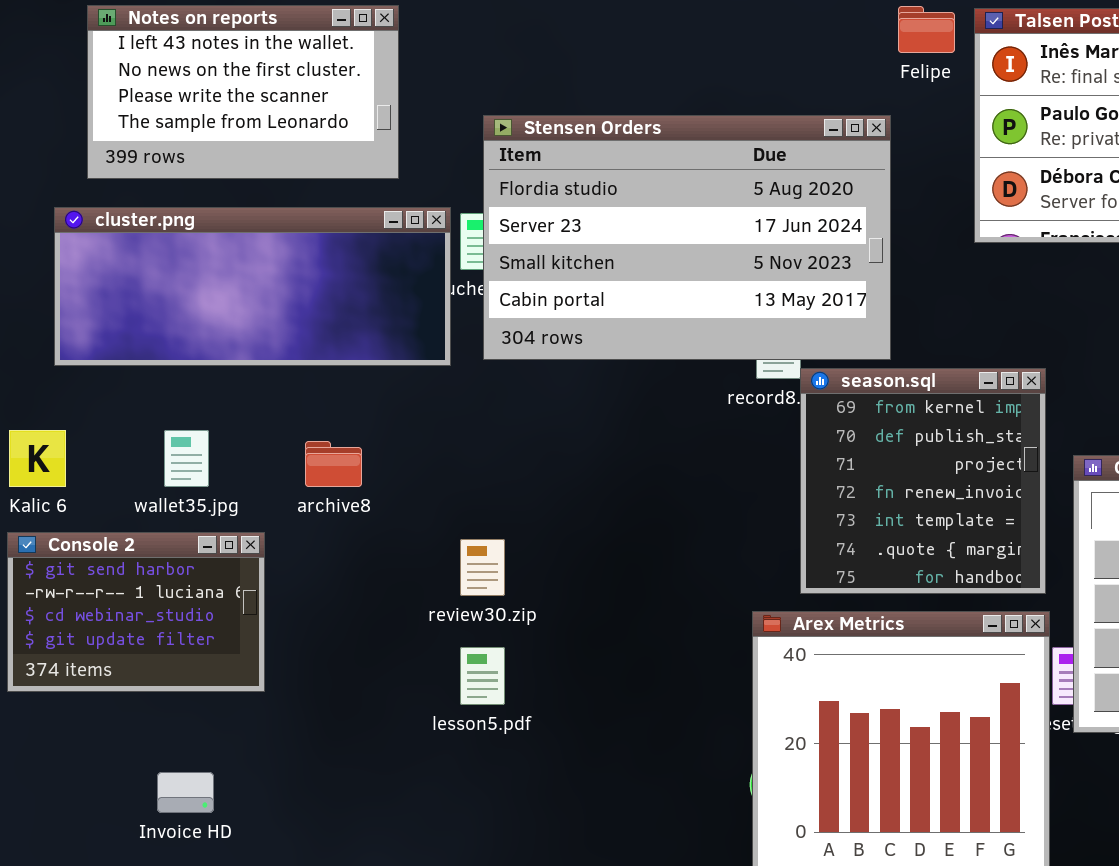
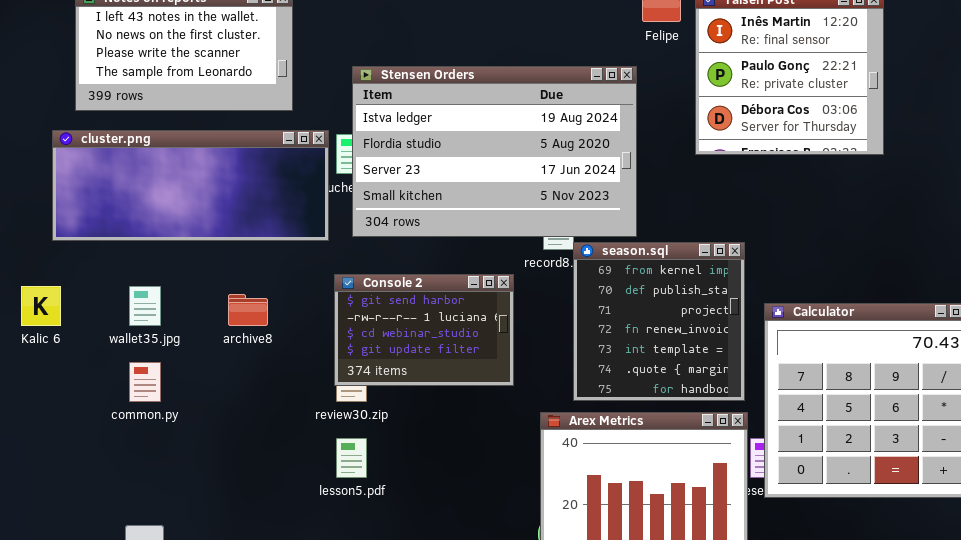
Stensen Orders: [483,115,891,360] -> [352,66,637,237], scrolled up 1 row
Console 2: [7,532,265,692] -> [334,274,514,386], moved

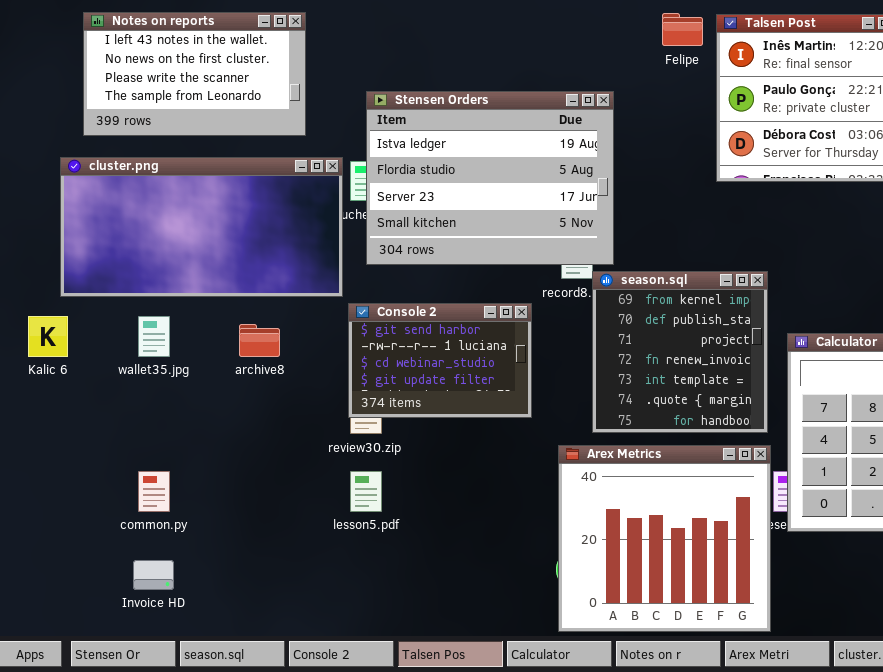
Stensen Orders: [352,66,637,237] -> [366,91,614,265], resized
cluster.png: [52,130,329,241] -> [60,157,343,297], resized
common.py: [129,362,161,402] -> [138,471,170,512], moved

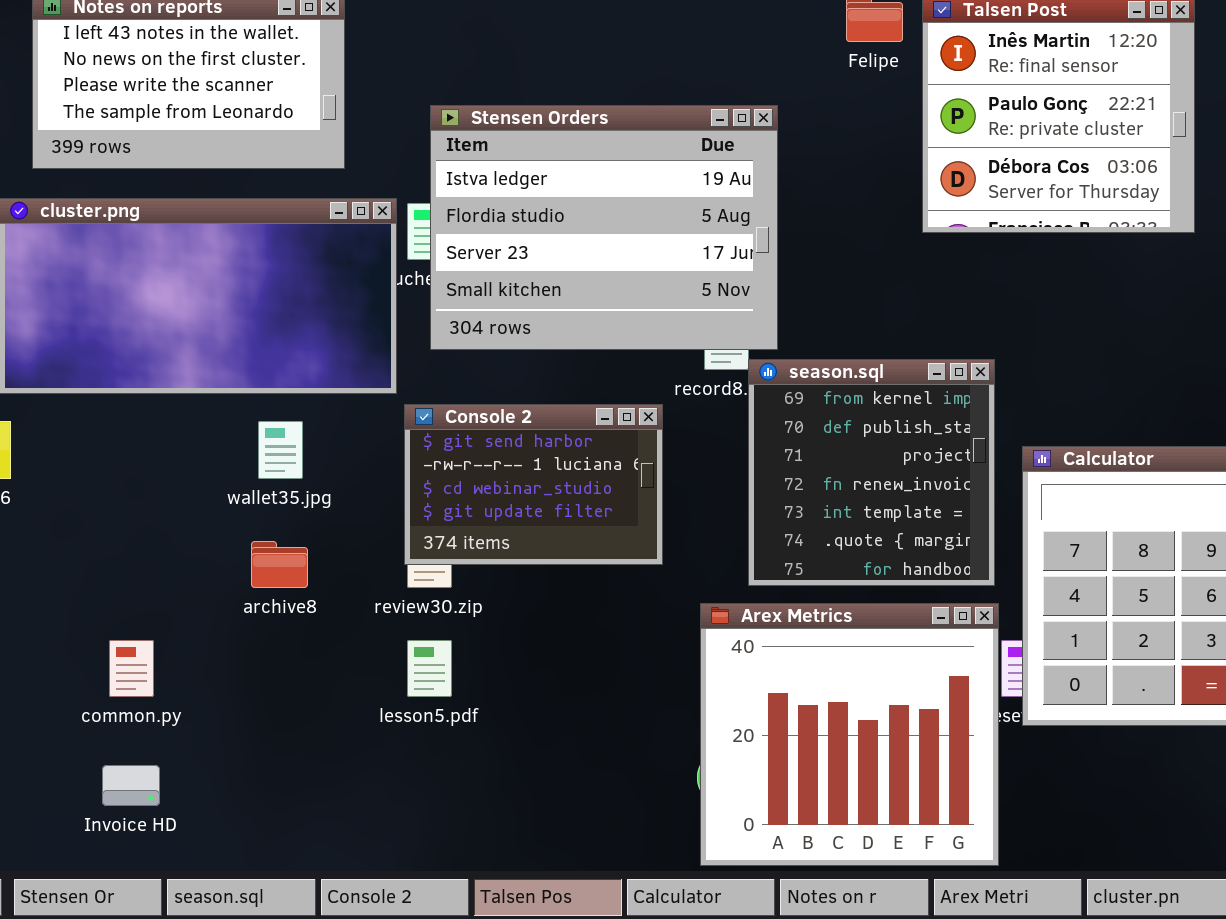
wallet35.jpg: [138,316,170,357] -> [258,421,303,479], moved
archive8: [239,324,280,357] -> [251,541,308,588], moved

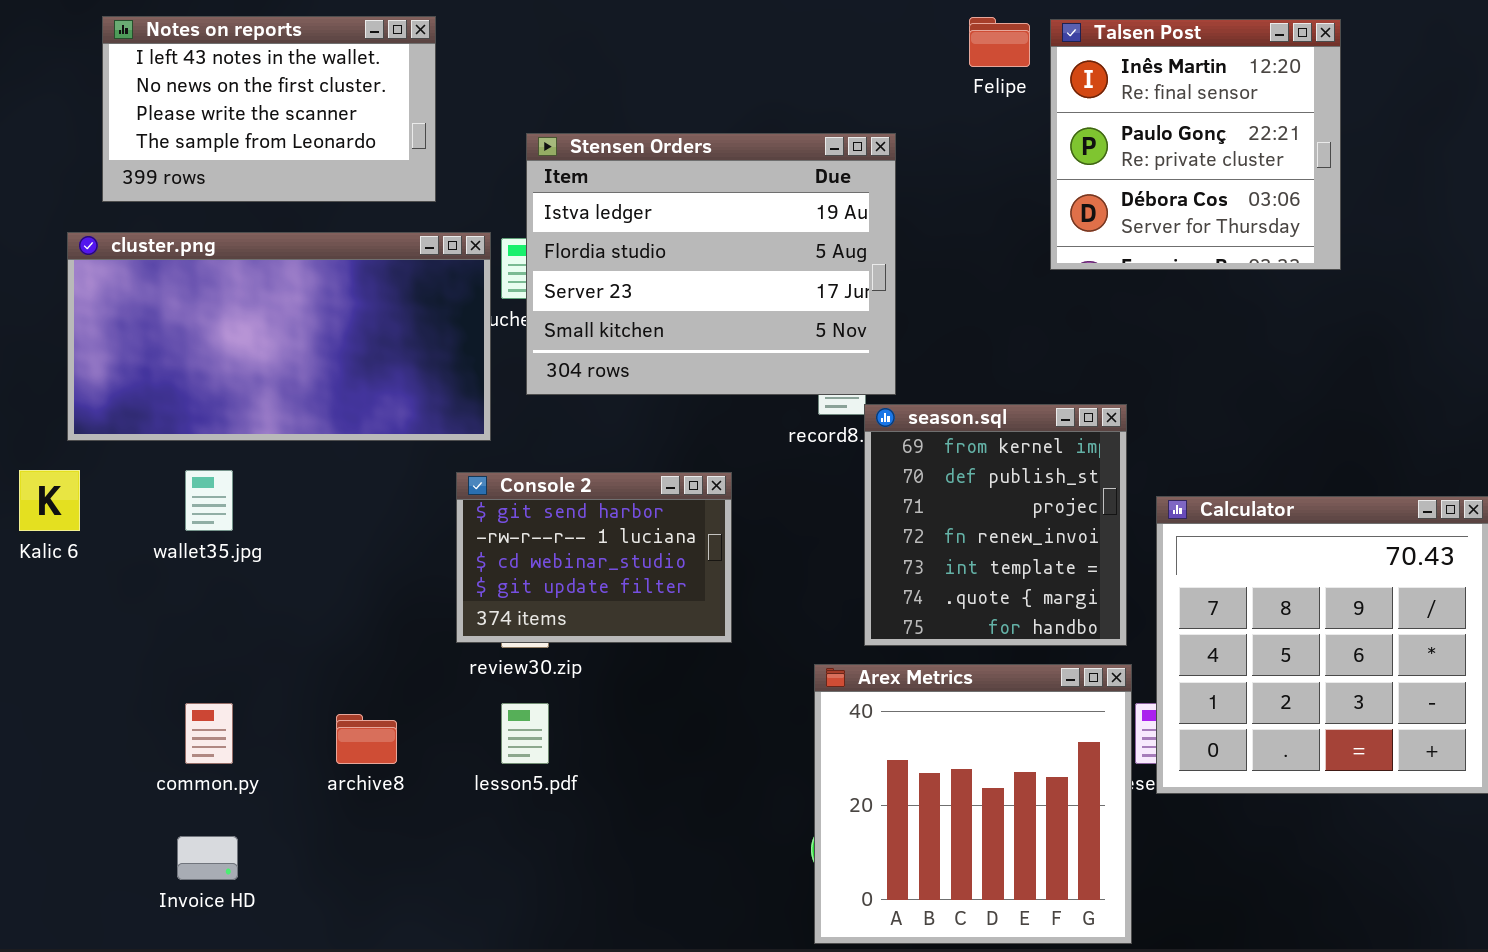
Console 2: [404,404,663,565] -> [456,472,732,643], moved
wallet35.jpg: [258,421,303,479] -> [185,470,233,531], moved
archive8: [251,541,308,588] -> [336,714,397,764], moved

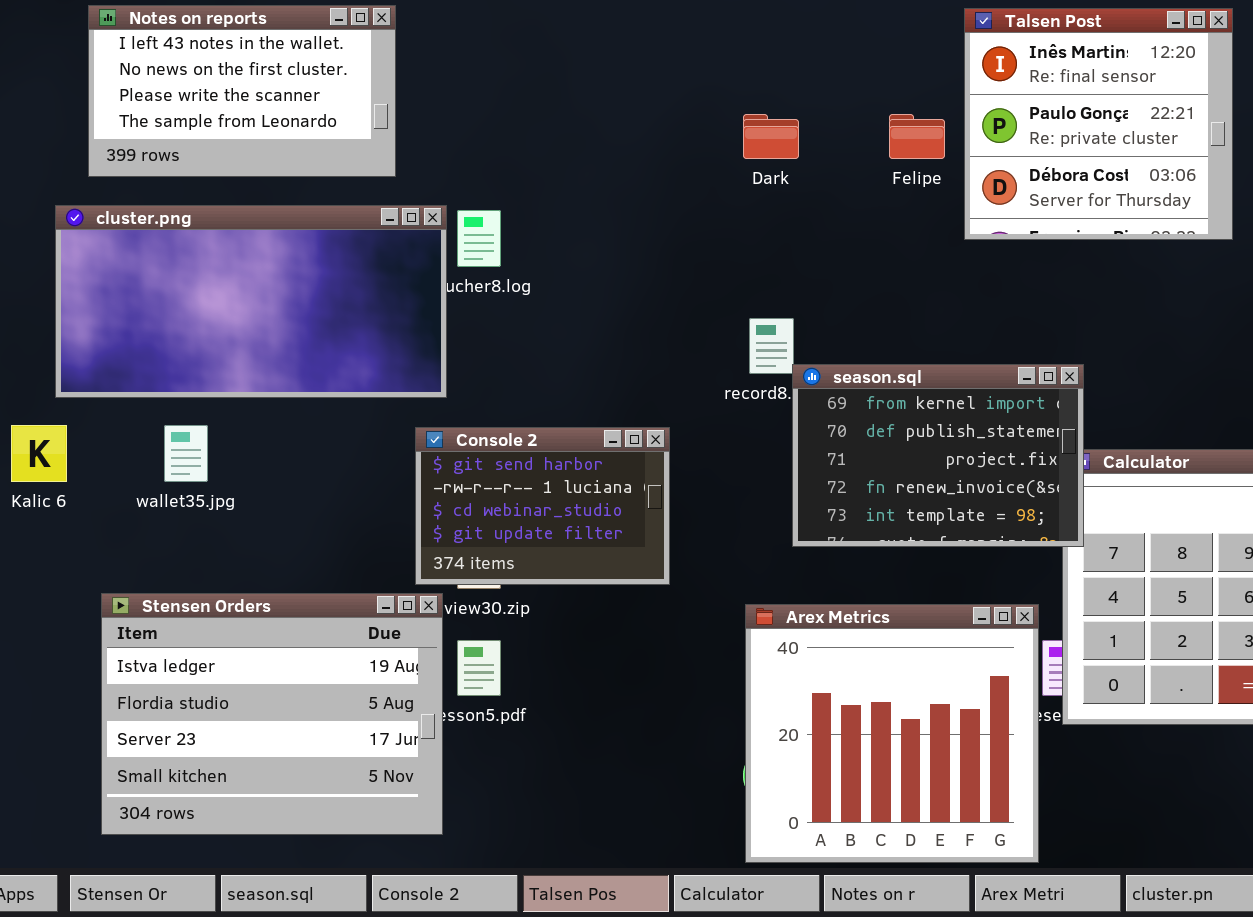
Felipe: [969,17,1030,67] -> [889,114,945,159], moved
Stensen Orders: [526,133,896,395] -> [101,593,443,835], moved
season.sql: [864,404,1127,646] -> [792,364,1084,547], resized

